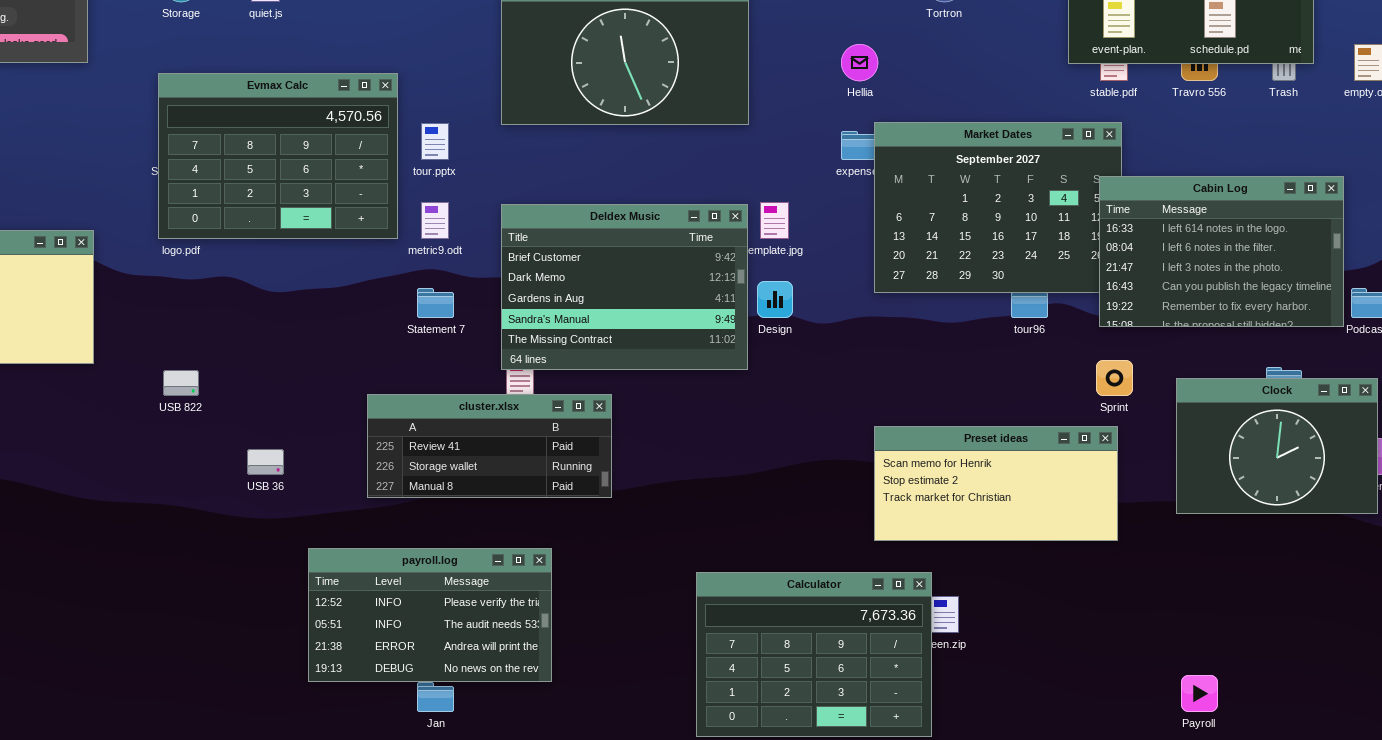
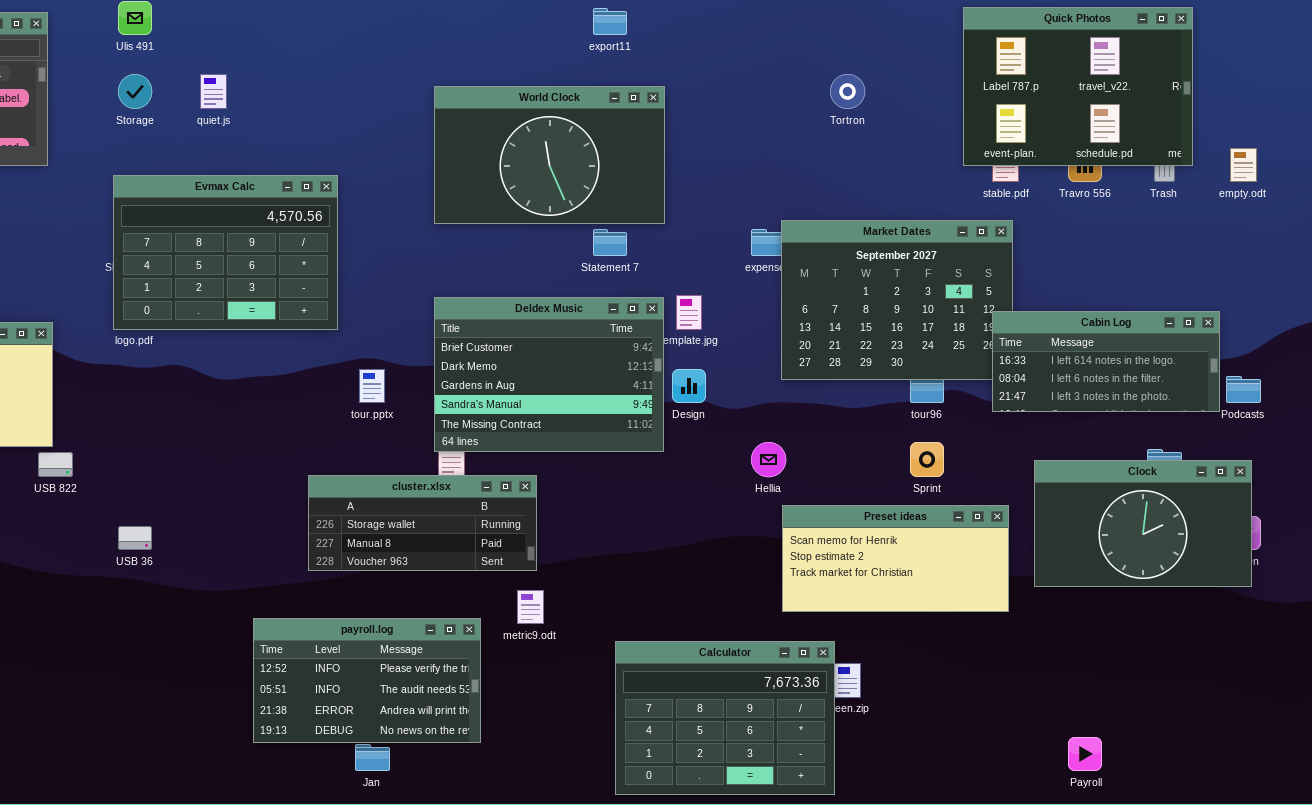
Hellia: [841,44,878,81] -> [751,442,786,477], moved
tour.pptx: [421,123,449,160] -> [359,369,385,403], moved
Cabin Log: [1099,176,1344,327] -> [992,311,1220,412], resized
metric9.odt: [421,202,449,239] -> [517,590,544,624], moved
Statement 7: [417,288,454,318] -> [593,229,627,256], moved
Sprint: [1096,360,1133,396] -> [910,442,944,477], moved
USB 822: [163,370,199,396] -> [38,452,73,477], moved
Clock: [1176,378,1378,514] -> [1034,460,1252,587], resized
cluster.xlsx: [367,394,612,498] -> [308,475,537,571], scrolled down 1 row
USB 36: [247,449,284,475] -> [118,526,152,550], moved

